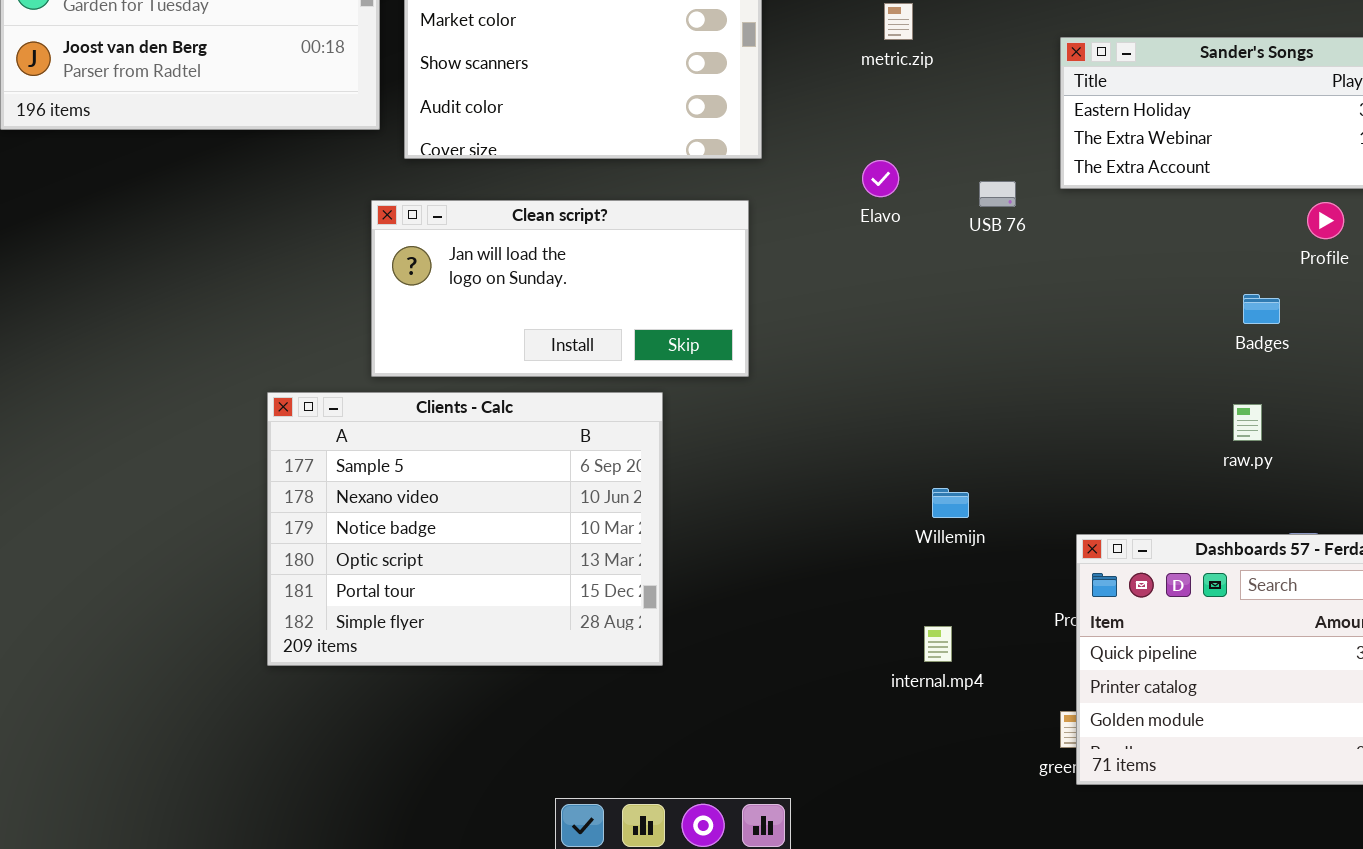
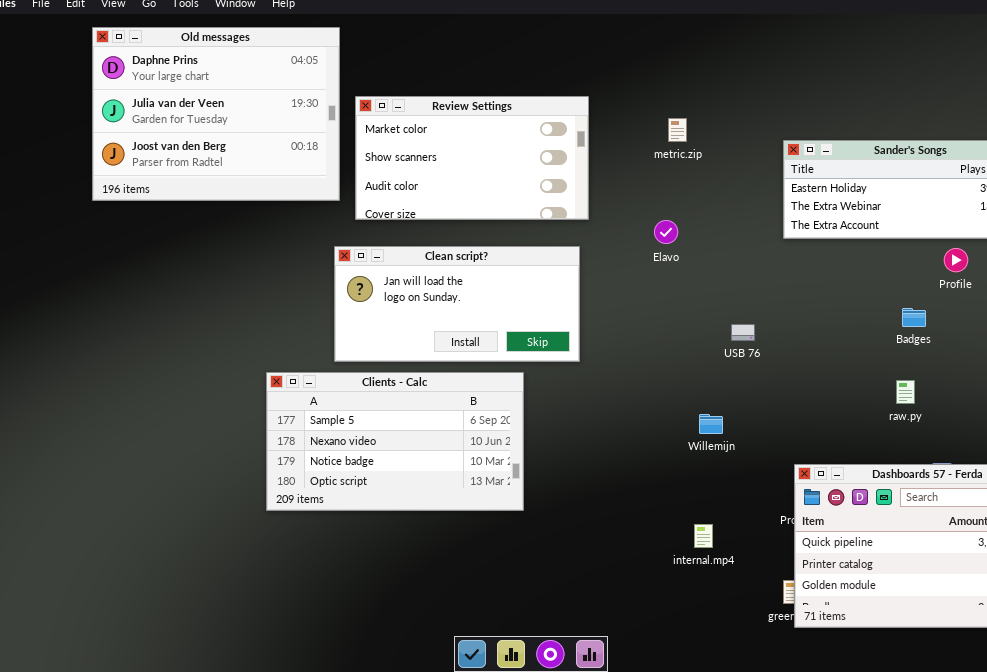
USB 76: [979,181,1016,207] -> [731,324,755,341], moved
Clients - Calc: [267,392,663,666] -> [266,372,524,511], resized
Willemijn: [932,488,969,518] -> [699,414,723,434], moved

